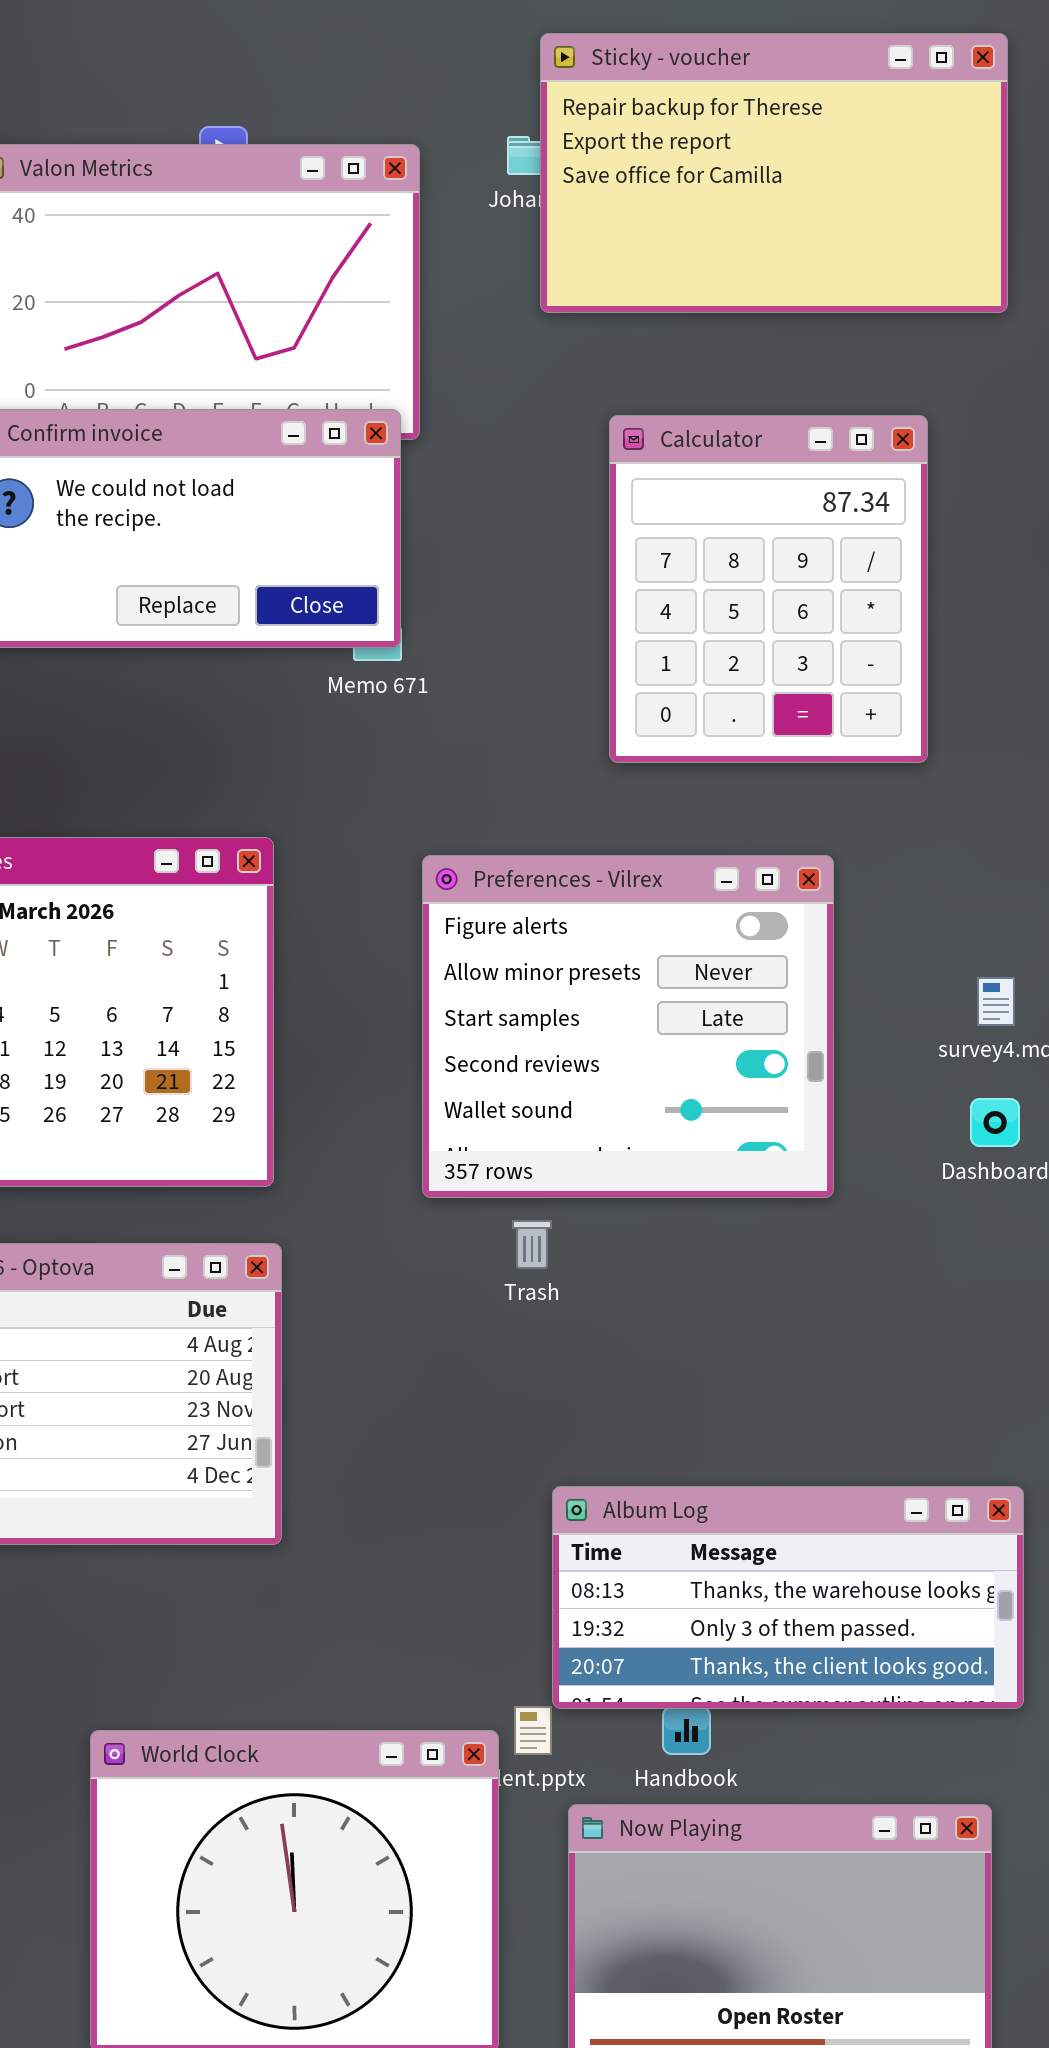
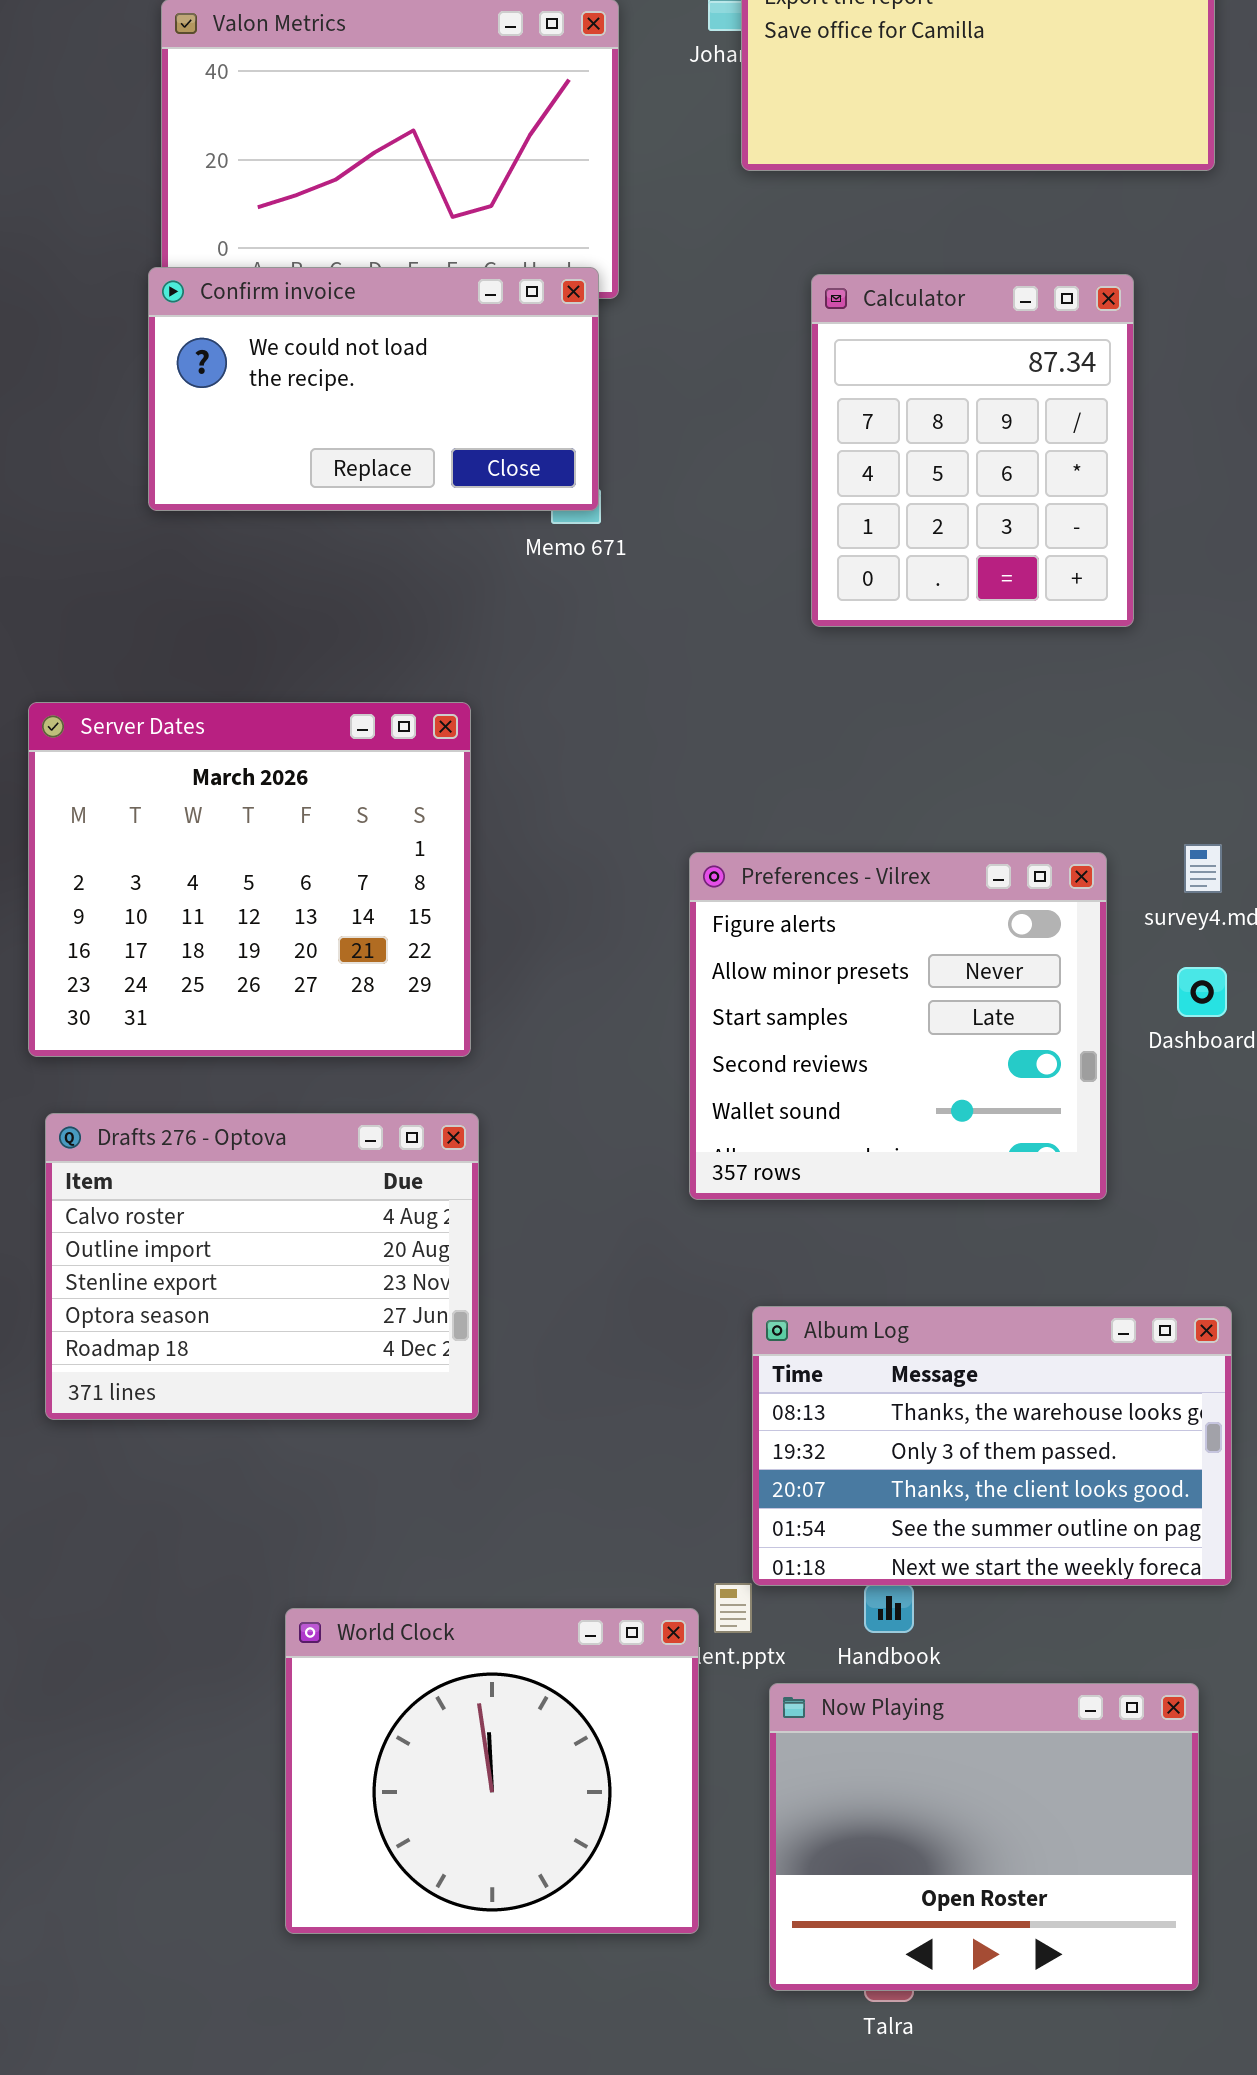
Preferences - Vilrex: [422,855,834,1198] -> [689,852,1107,1200], moved
Album Log: [552,1486,1024,1709] -> [752,1306,1232,1586], resized

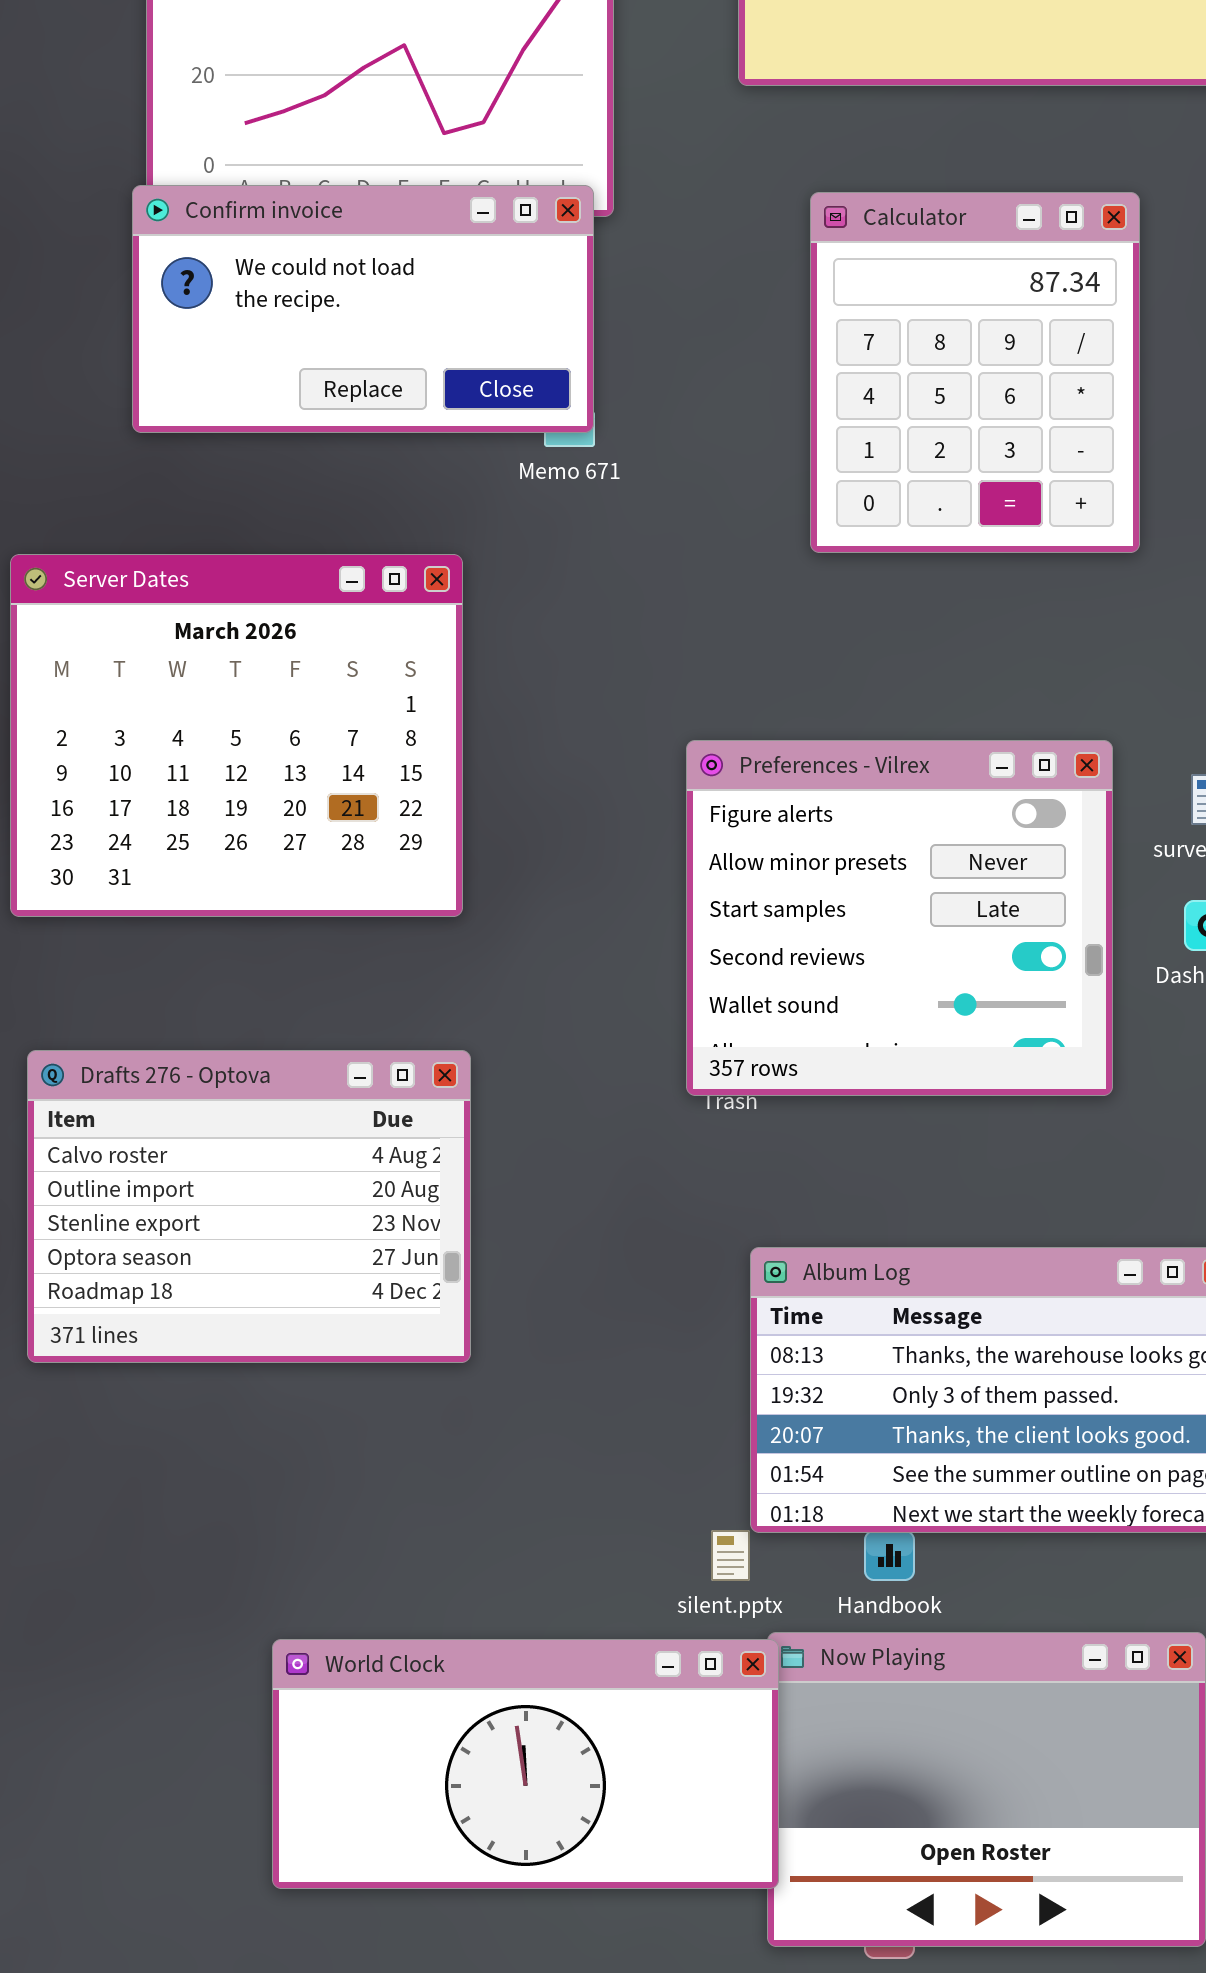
Server Dates: [28,702,471,1057] -> [10,554,463,917], moved
Preferences - Vilrex: [689,852,1107,1200] -> [686,740,1113,1096], moved
World Clock: [285,1608,699,1934] -> [272,1639,779,1889], resized

